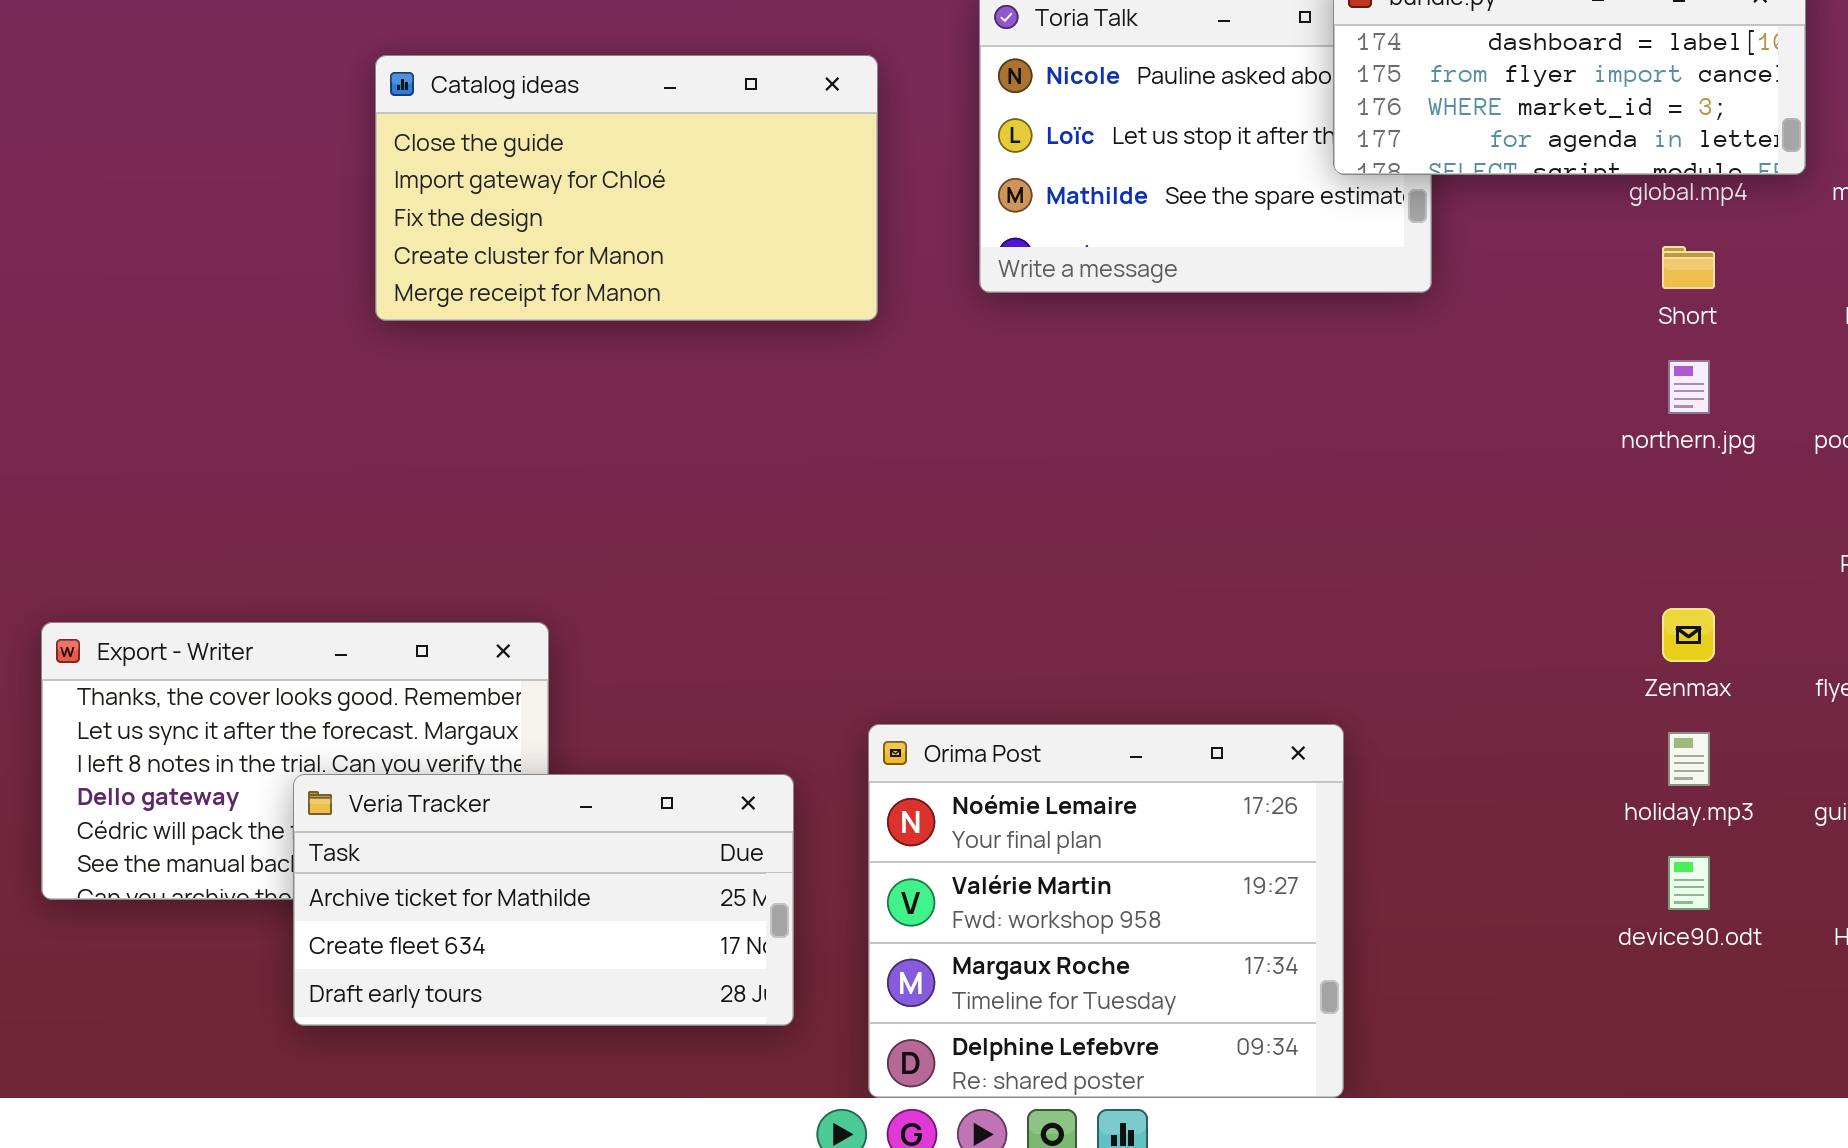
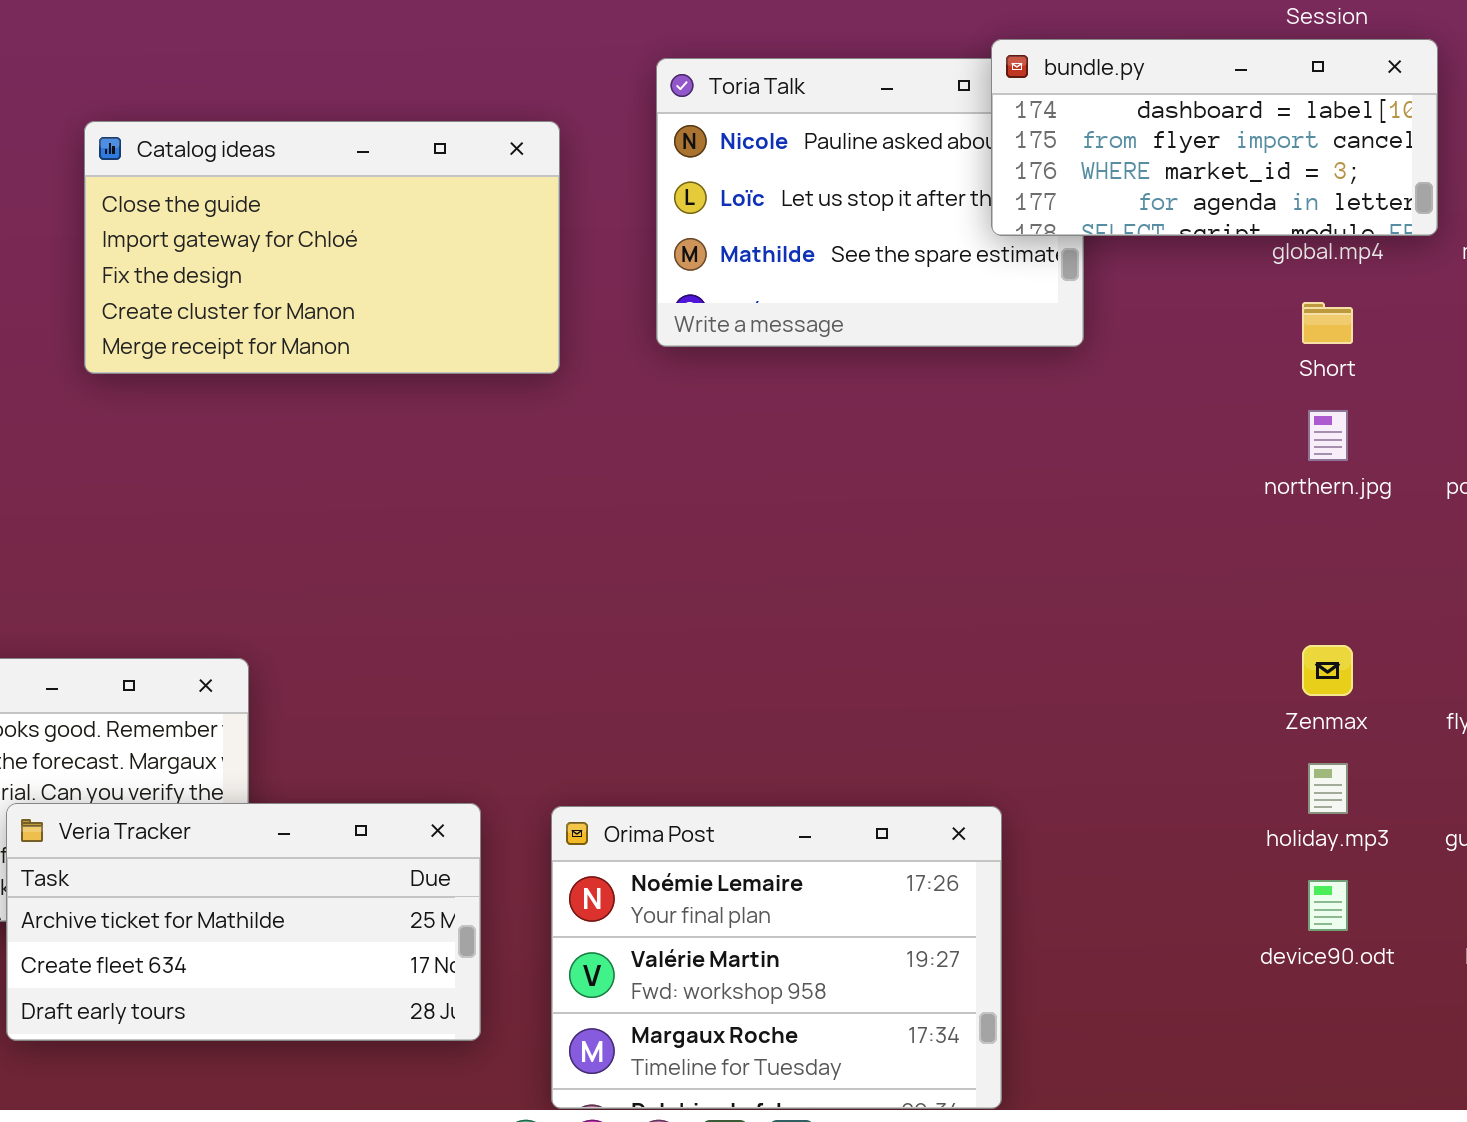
Orima Post: [868,724,1344,1098] -> [551,806,1002,1109], resized

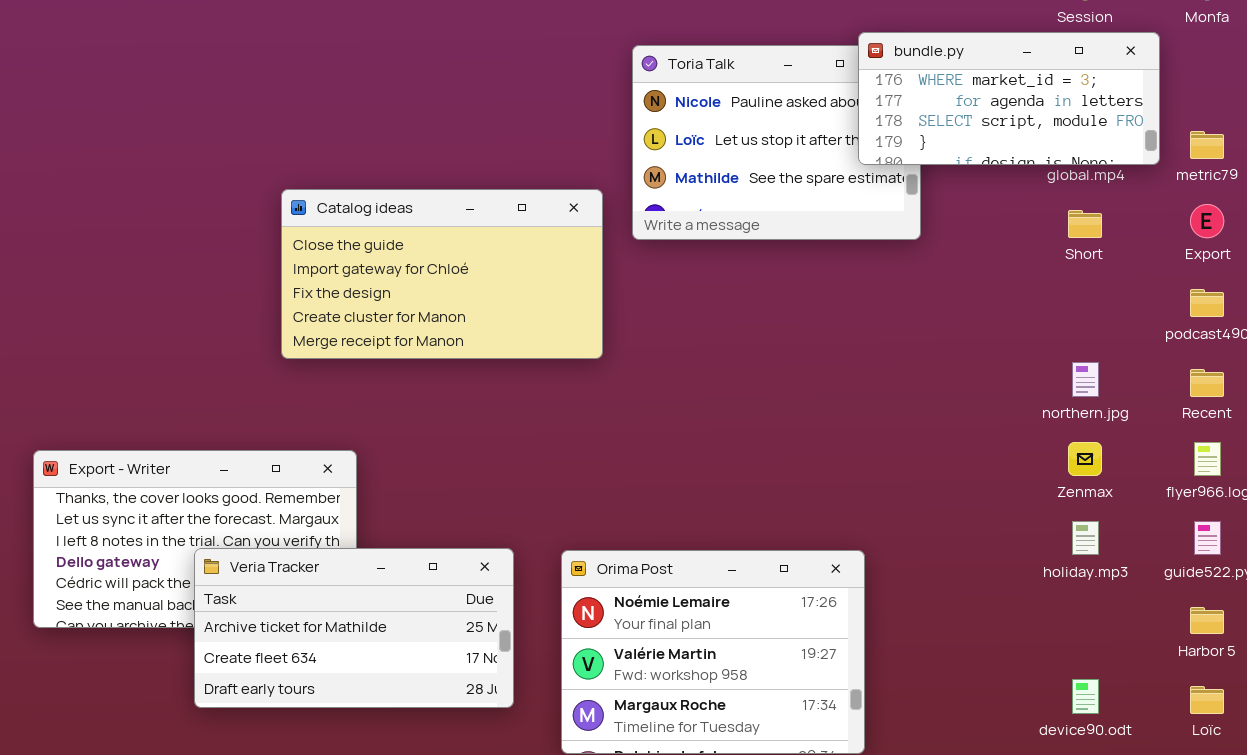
bundle.py: [991,39,1438,236] -> [858,32,1160,165], scrolled down 2 rows
Catalog ideas: [84,121,560,374] -> [281,189,603,359], moved
northern.jpg: [1308,410,1348,461] -> [1072,362,1099,397], moved
device90.odt: [1308,880,1348,931] -> [1072,679,1099,714], moved

